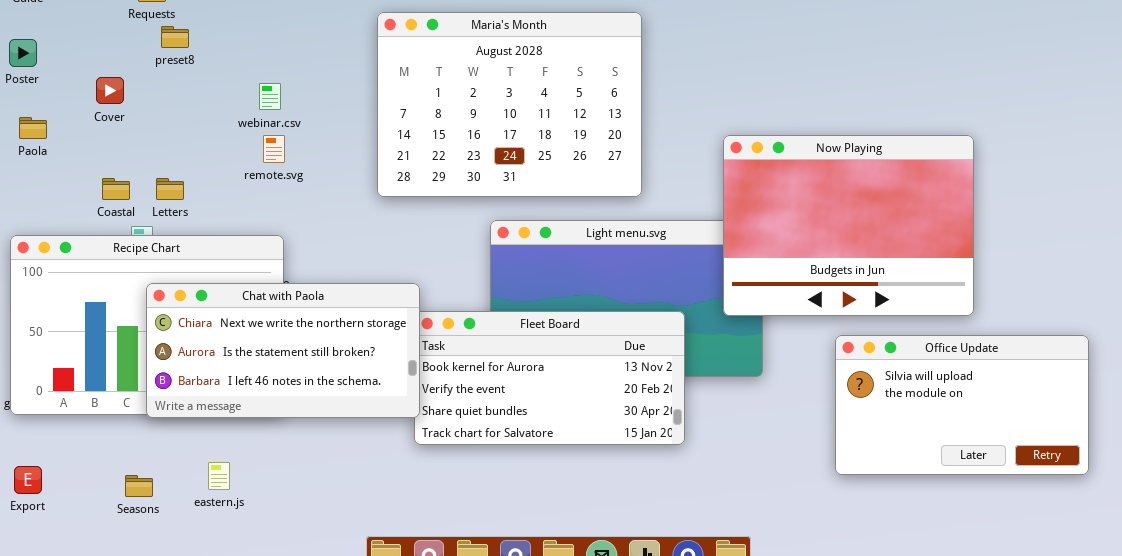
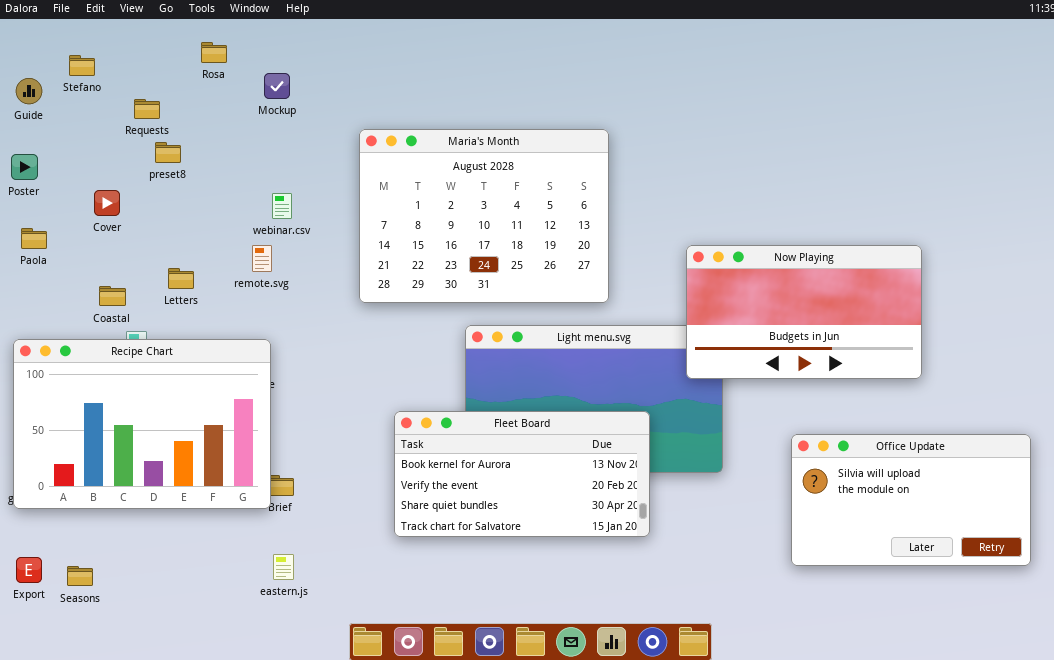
webinar.csv: [259,83,281,110] -> [272,193,292,219], moved
Now Playing: [723,135,974,316] -> [686,245,922,379], resized
Letters: [156,178,184,200] -> [168,268,194,289], moved
Chat with Paola: [146,283,420,418] -> none, closed
eastern.js: [208,462,230,490] -> [273,554,294,580], moved
Seasons: [125,475,153,497] -> [67,566,93,586], moved

